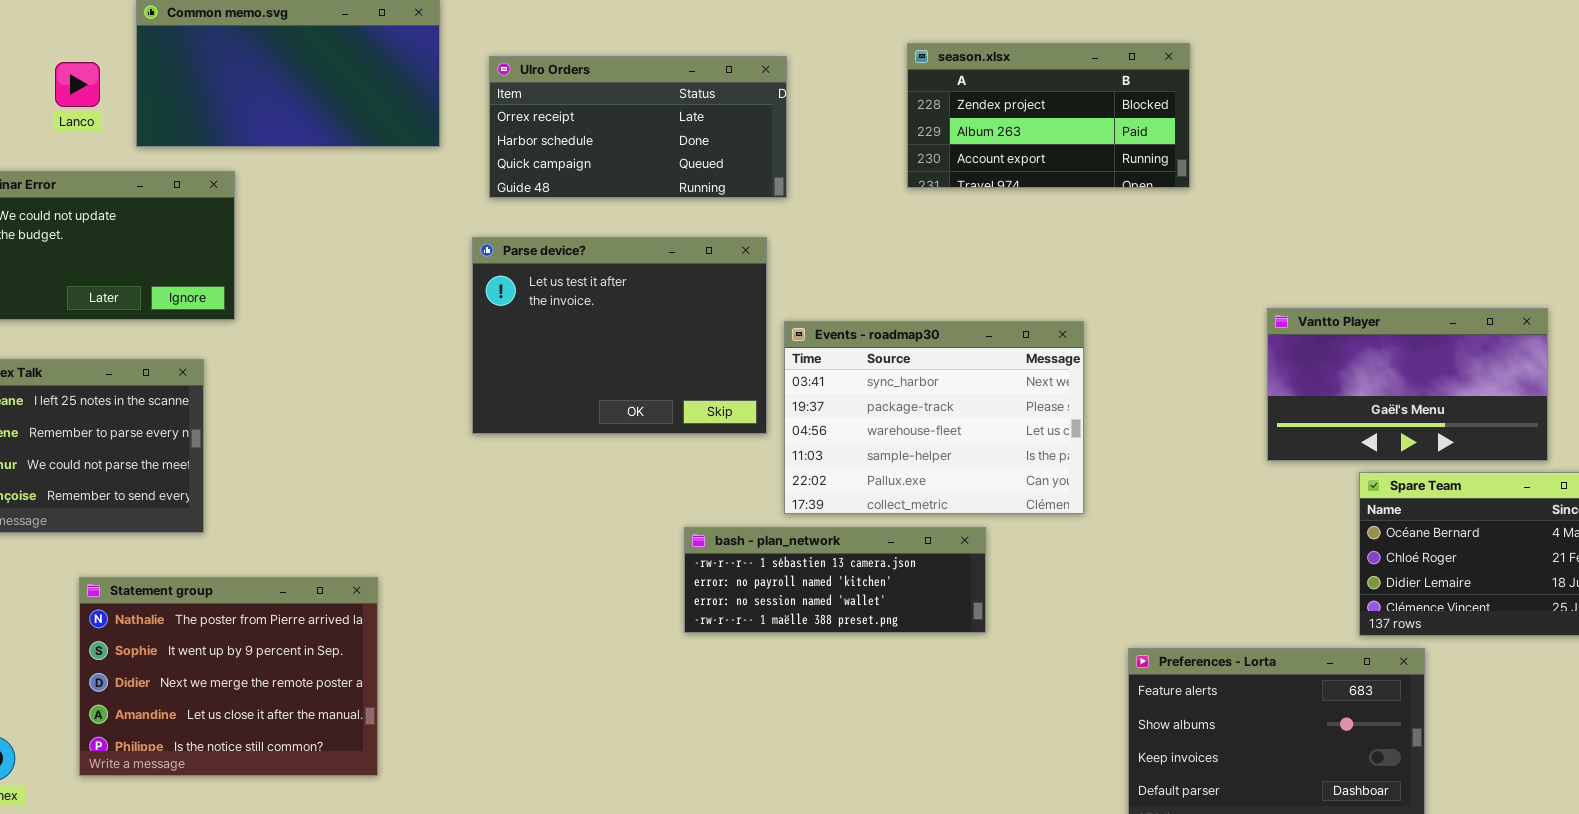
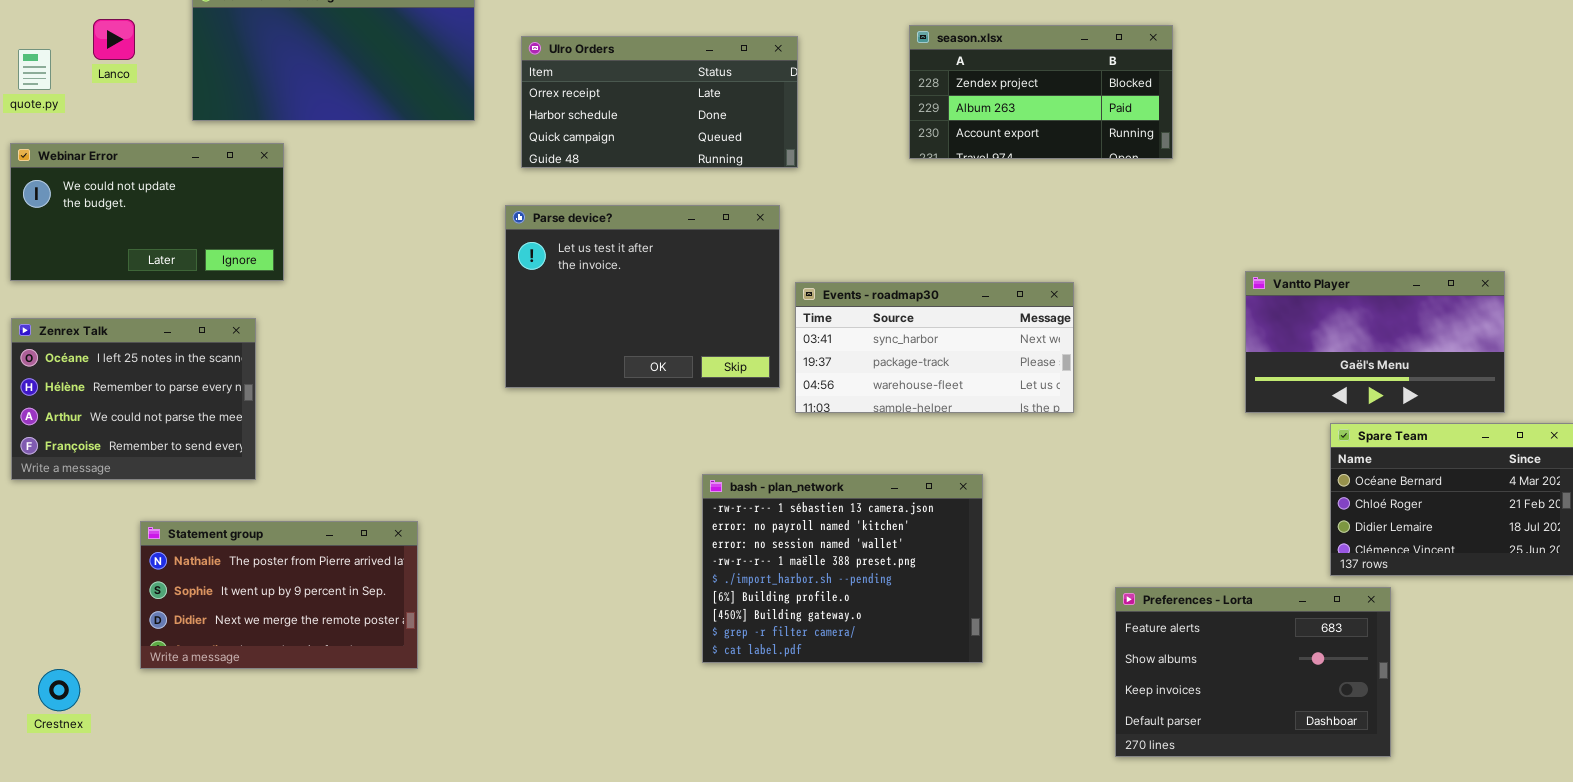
Lanco: [55,62,100,107] -> [93,19,135,60], moved
Events - roadmap30: [784,321,1084,514] -> [795,282,1074,413], resized
bash - plan_network: [684,527,986,633] -> [702,474,983,663], resized
Statement group: [79,577,378,776] -> [140,521,418,669], resized

